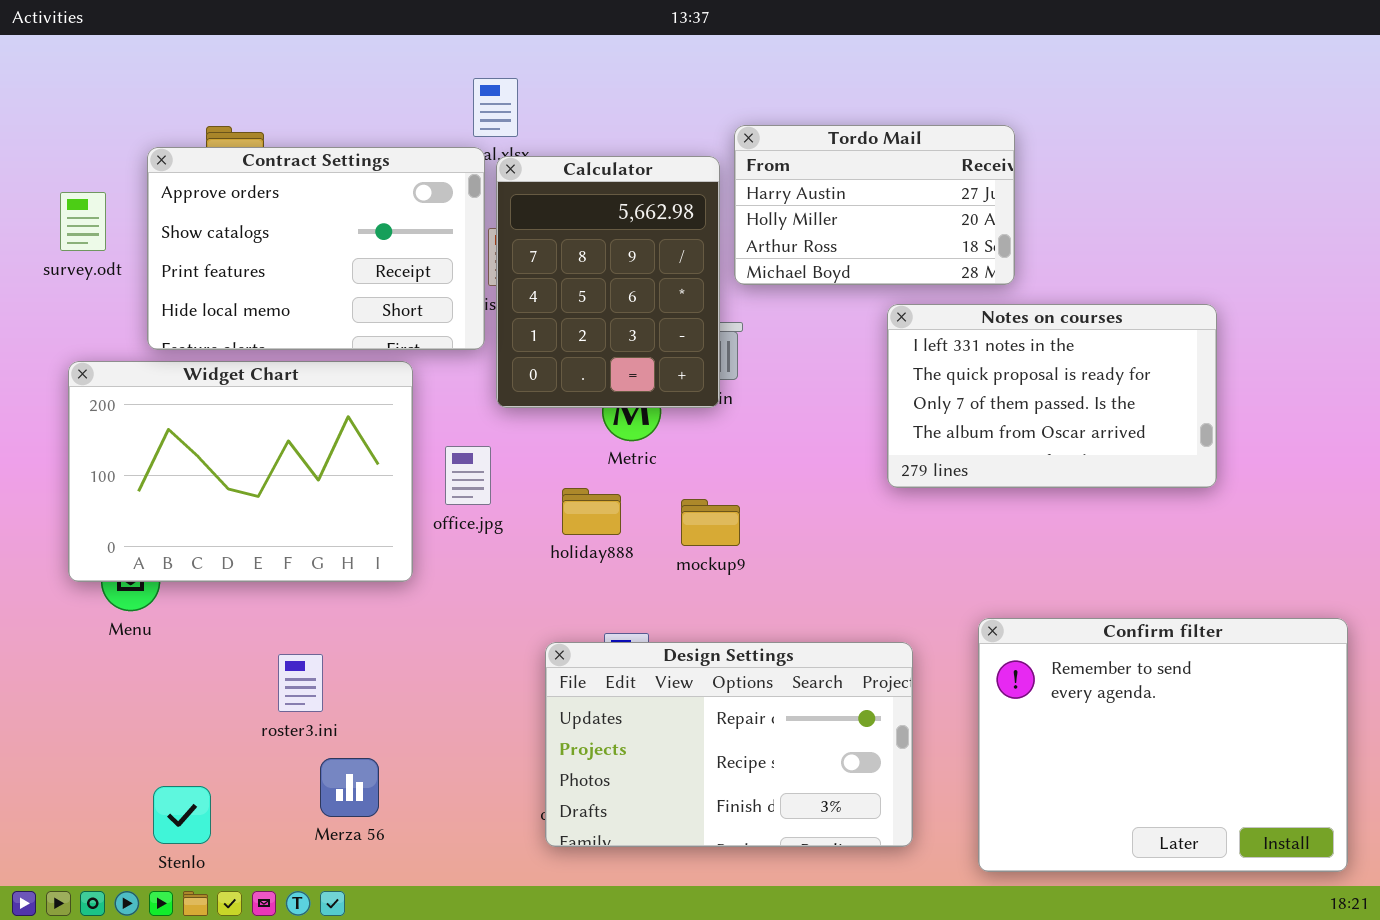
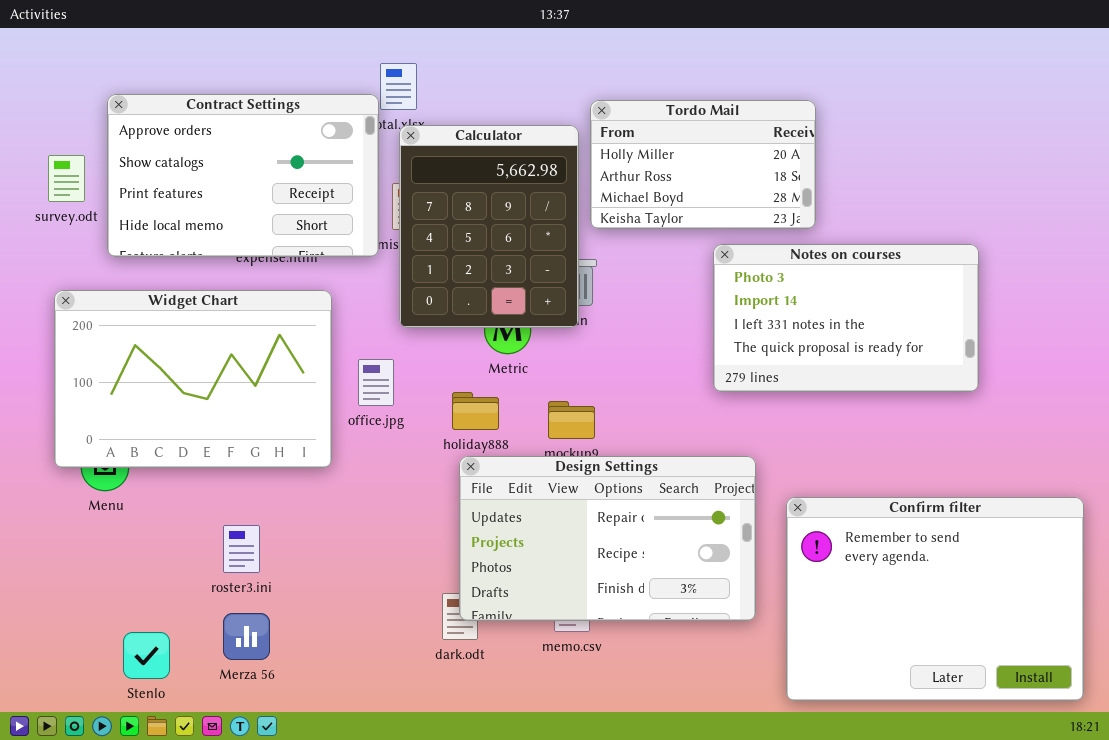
Tordo Mail: [734,125,1015,285] -> [590,100,816,229], scrolled down 1 row
Contract Settings: [147,147,485,350] -> [107,94,379,257], moved
Notes on courses: [887,304,1217,488] -> [713,244,979,392], scrolled up 2 rows
Design Settings: [545,642,913,847] -> [459,456,756,621], moved
Merza 56: [320,758,379,817] -> [223,613,270,660], moved

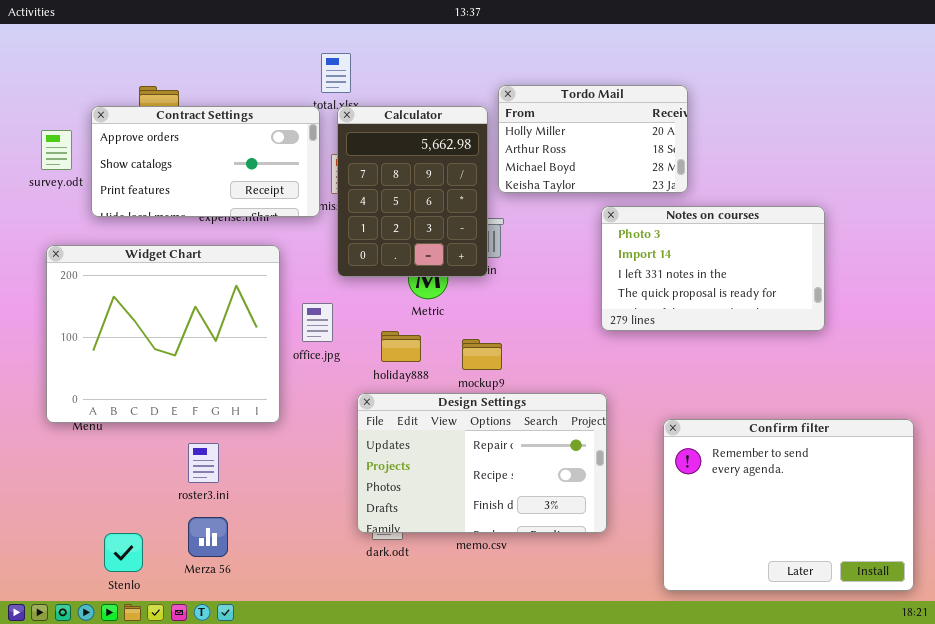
Contract Settings: [107,94,379,257] -> [91,106,320,217], resized
Widget Chart: [54,290,332,468] -> [46,245,280,423], resized
Design Settings: [459,456,756,621] -> [357,393,607,533], moved

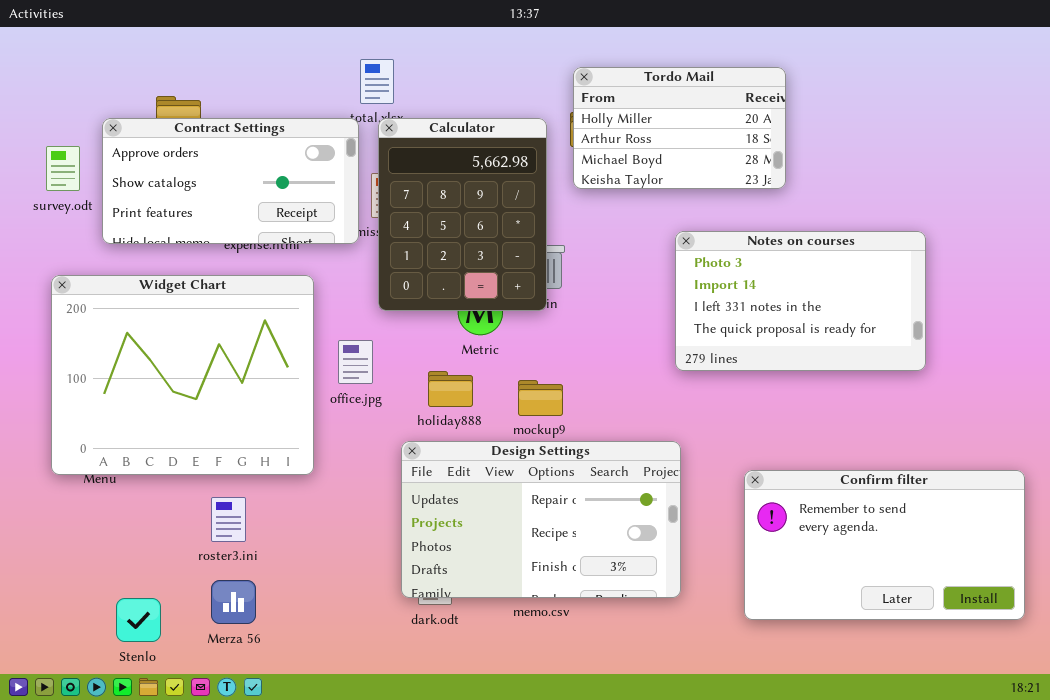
Tordo Mail: [498,85,688,193] -> [573,67,786,189], moved
Confirm filter: [663,419,914,591] -> [744,470,1025,620], resized

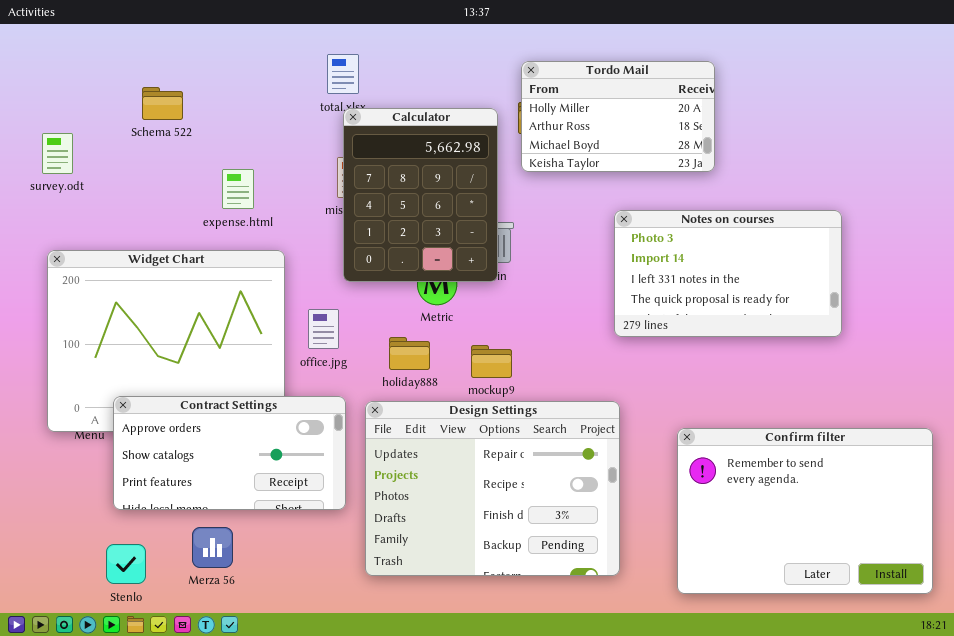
Contract Settings: [102,118,359,244] -> [113,396,346,510], moved
Design Settings: [401,441,681,598] -> [365,401,620,576], resized
Confirm filter: [744,470,1025,620] -> [677,428,933,594], resized

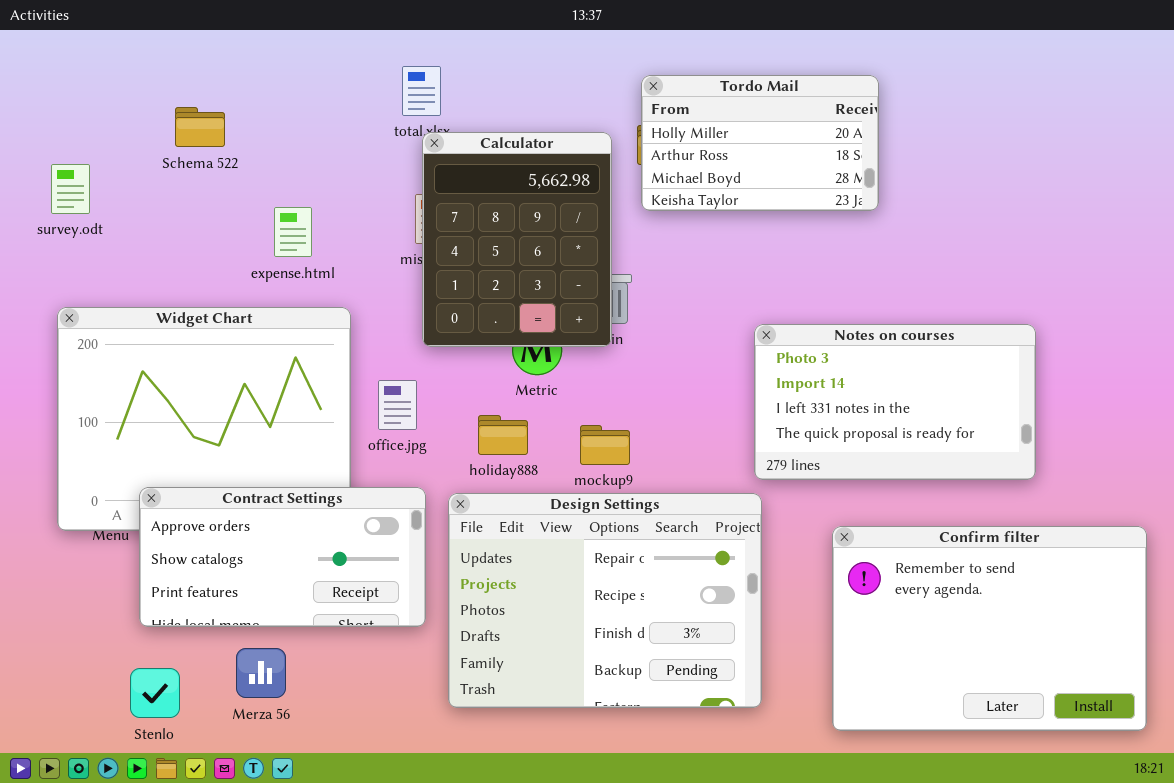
Notes on courses: [614,210,842,337] -> [754,324,1036,480], moved

